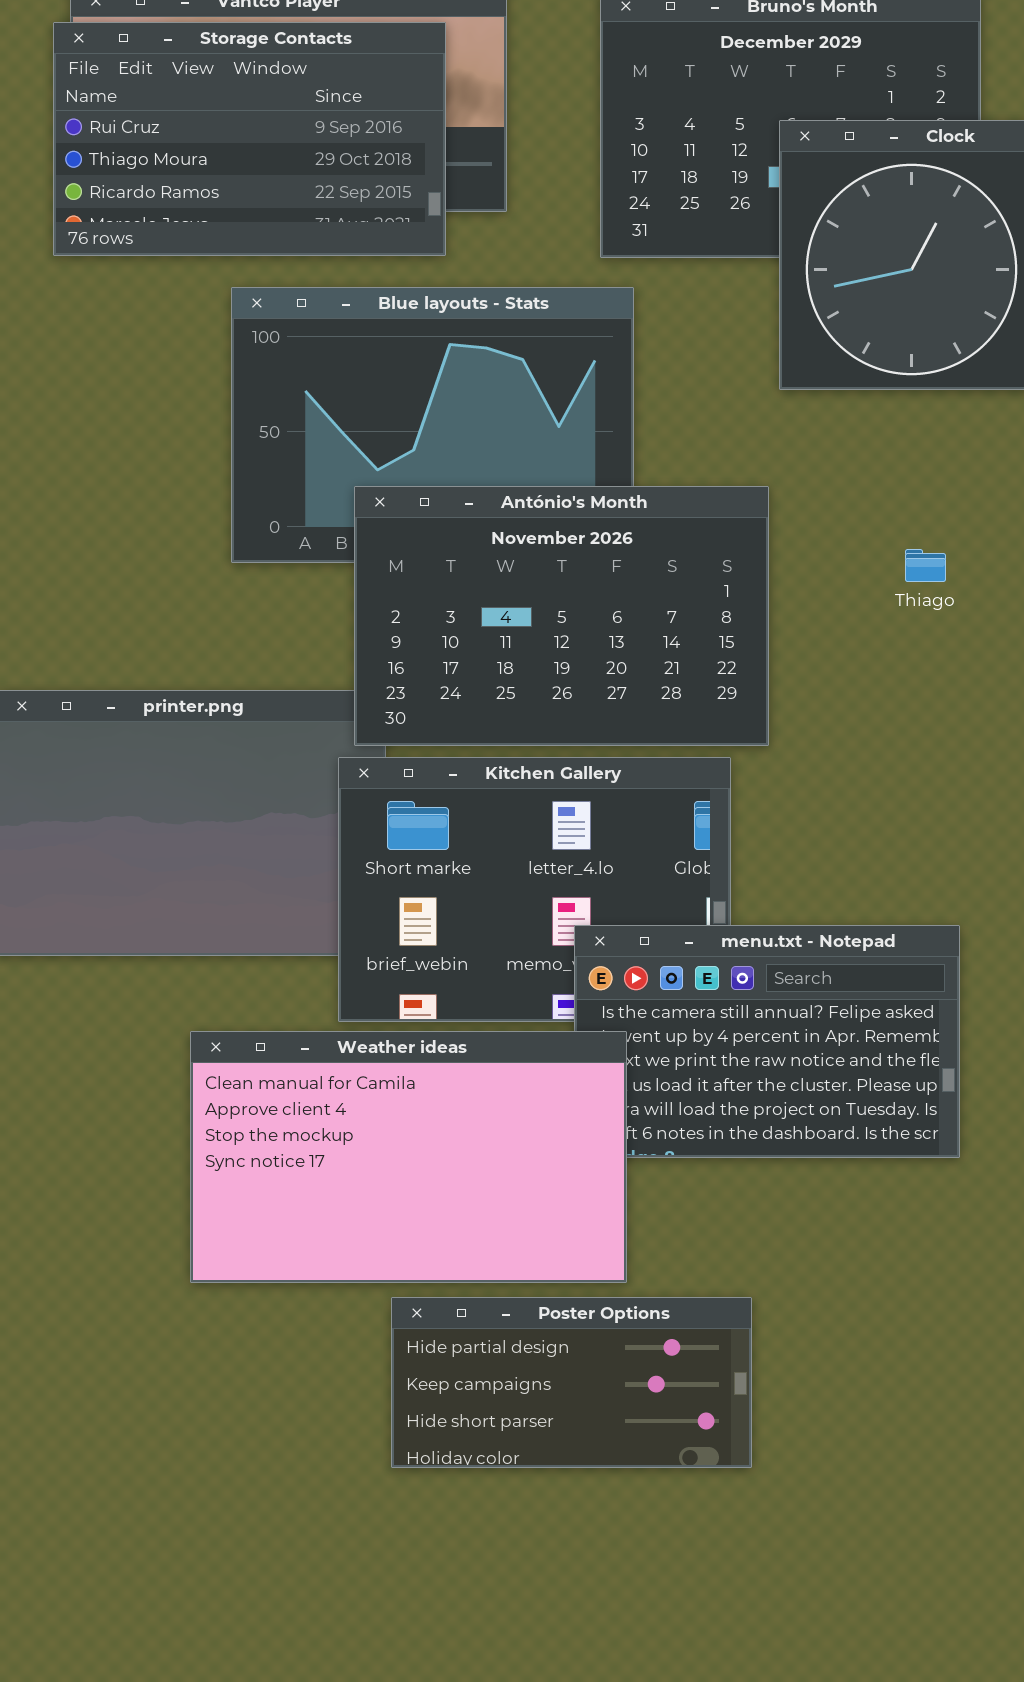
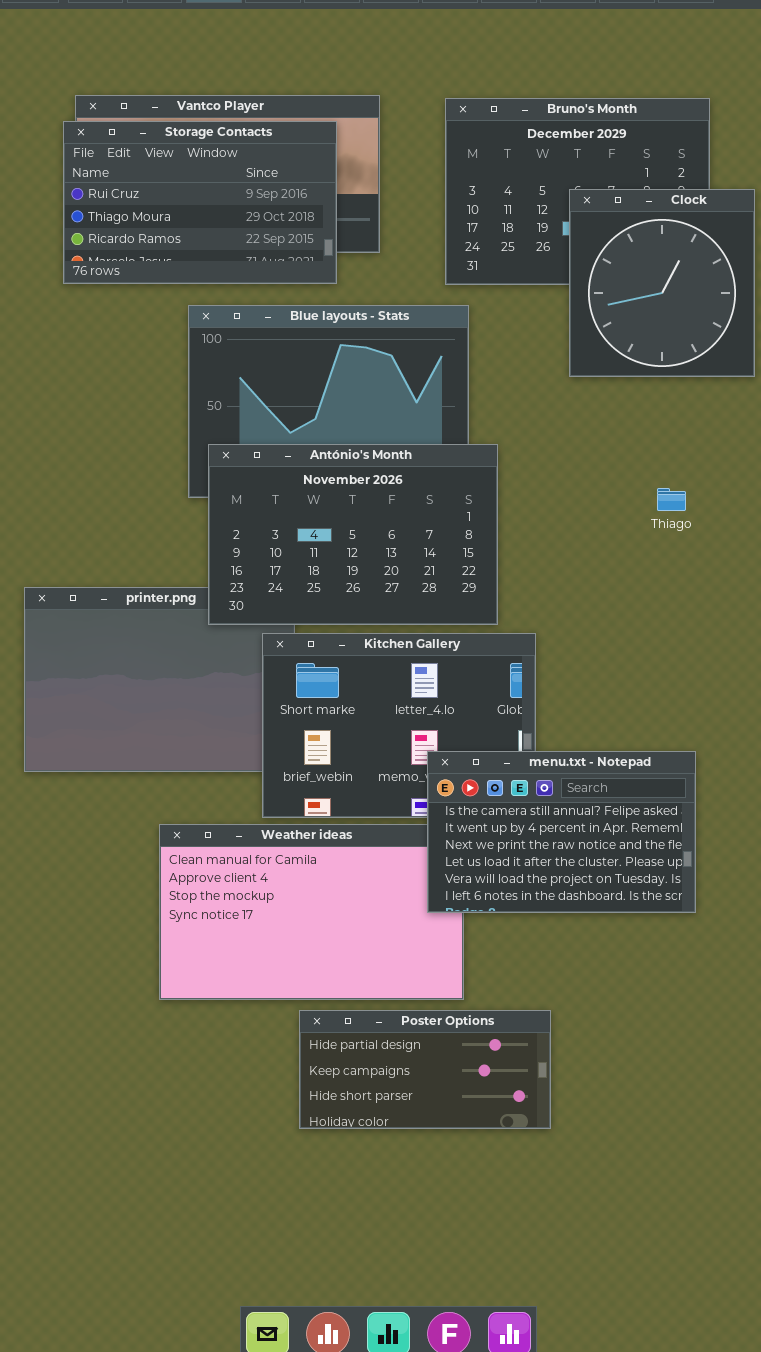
António's Month: [354,486,769,746] -> [208,444,498,625], moved
menu.txt - Notepad: [574,925,960,1158] -> [427,751,696,913], raised

